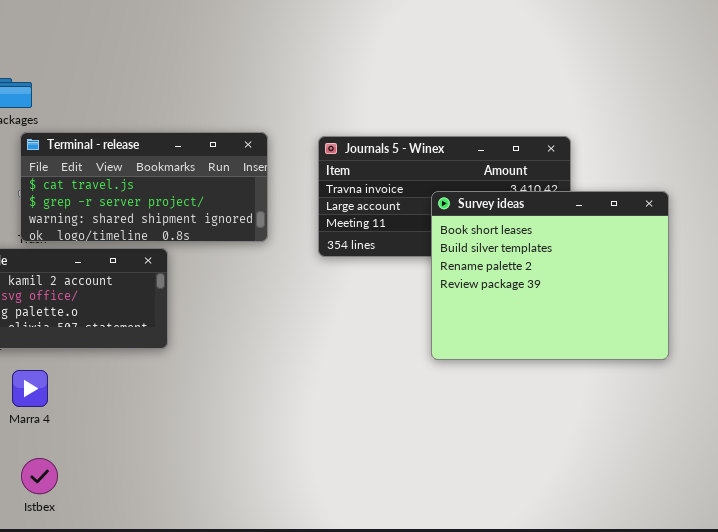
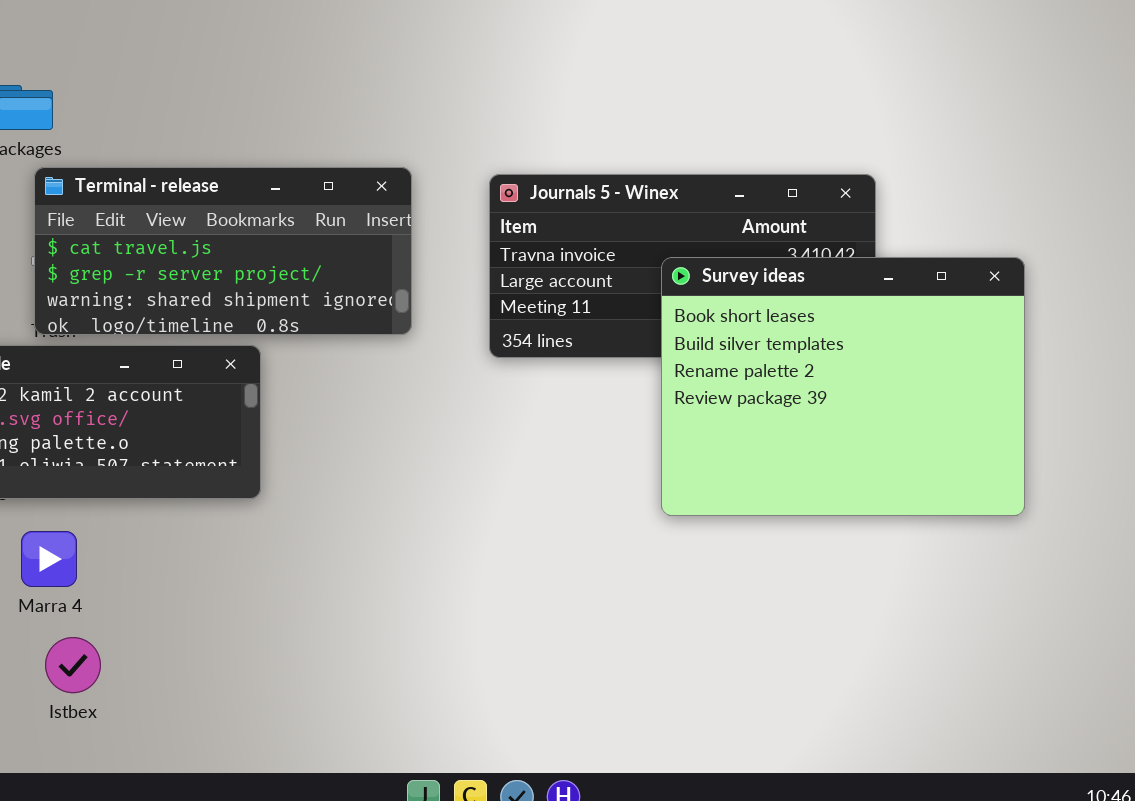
Istbex: [21,458,58,494] -> [45,637,101,693], moved

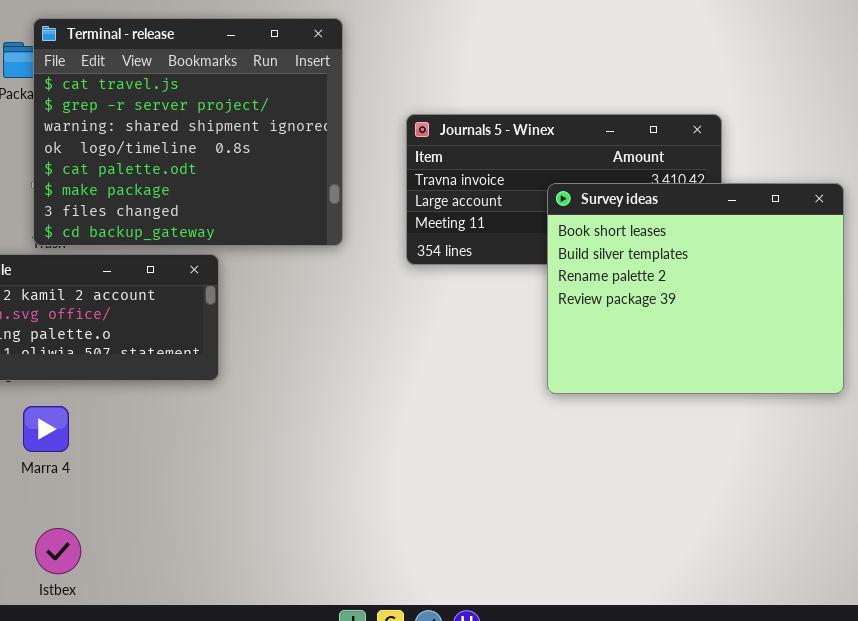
Terminal - release: [34,167,412,335] -> [33,18,343,246], resized
Istbex: [45,637,101,693] -> [35,528,81,574], moved

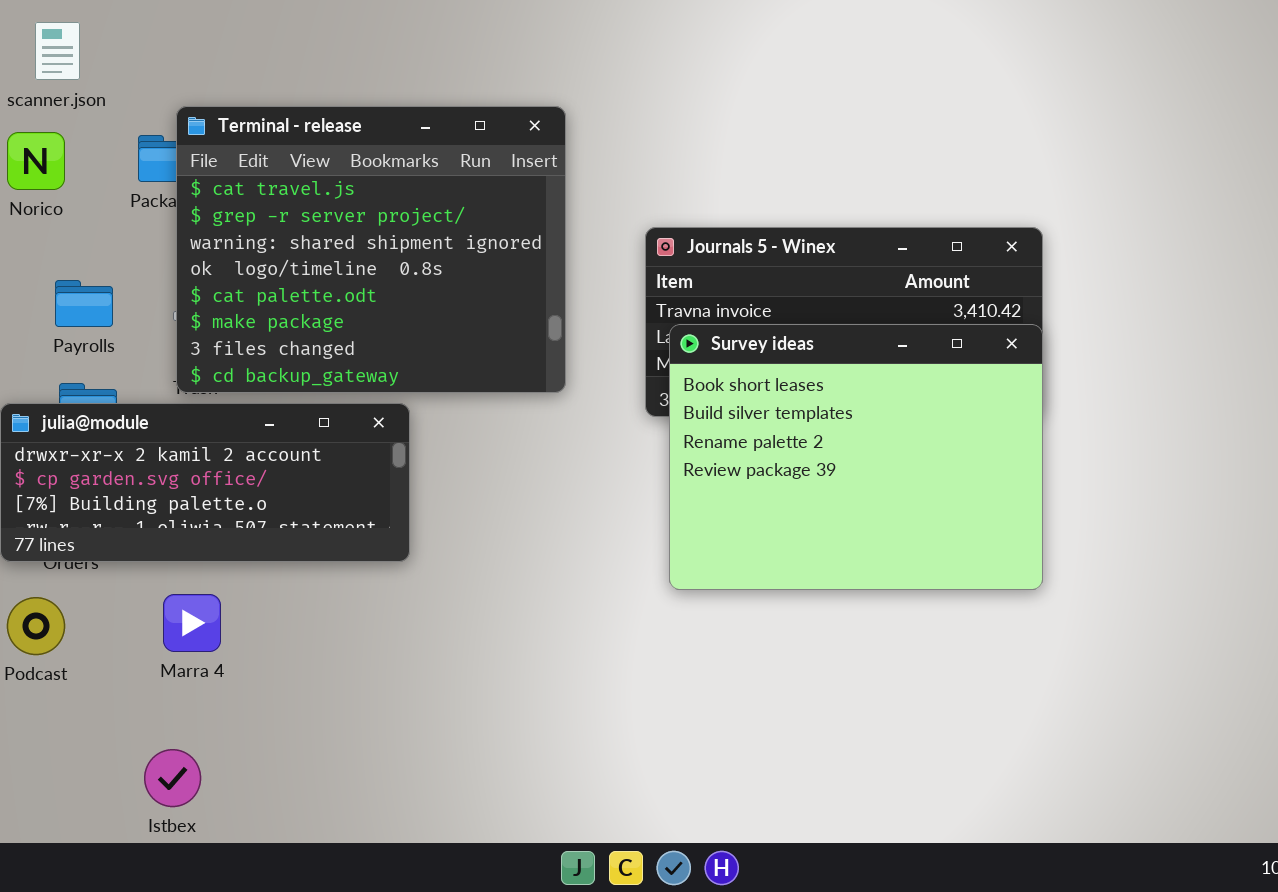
Survey ideas: [547,183,844,394] -> [669,324,1043,590], moved
Istbex: [35,528,81,574] -> [144,749,201,807], moved

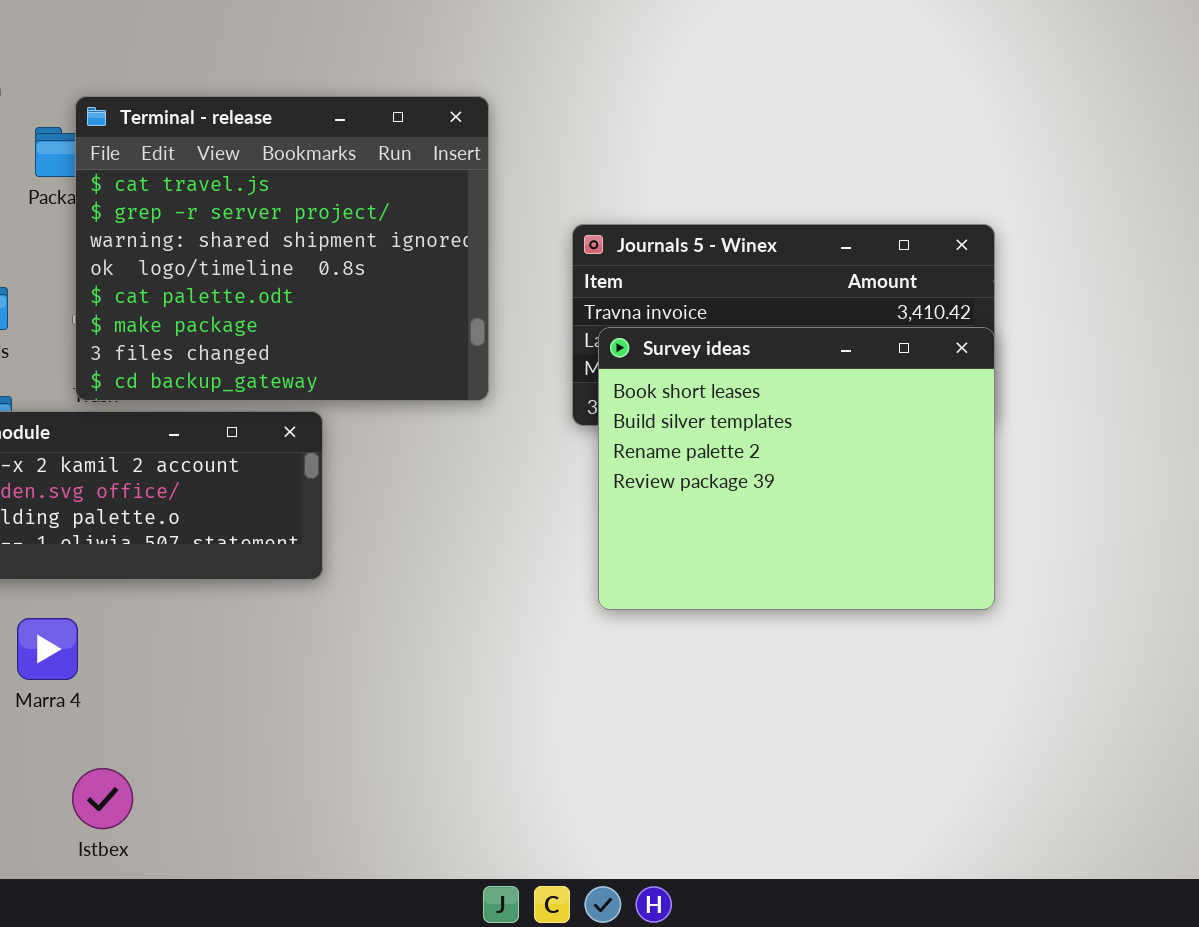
Marra 4: [163,594,221,652] -> [17,618,78,680], moved
Istbex: [144,749,201,807] -> [72,768,133,829], moved

